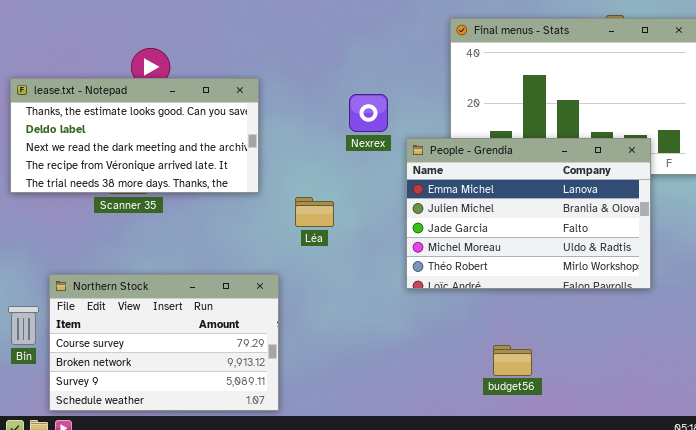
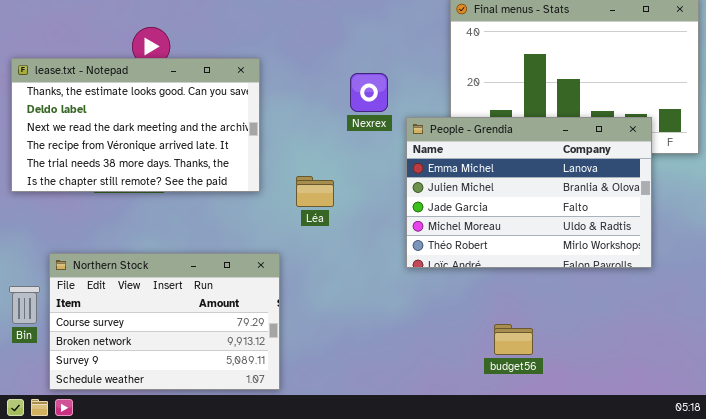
lease.txt - Notepad: [10,78,259,193] -> [11,58,260,192], resized

